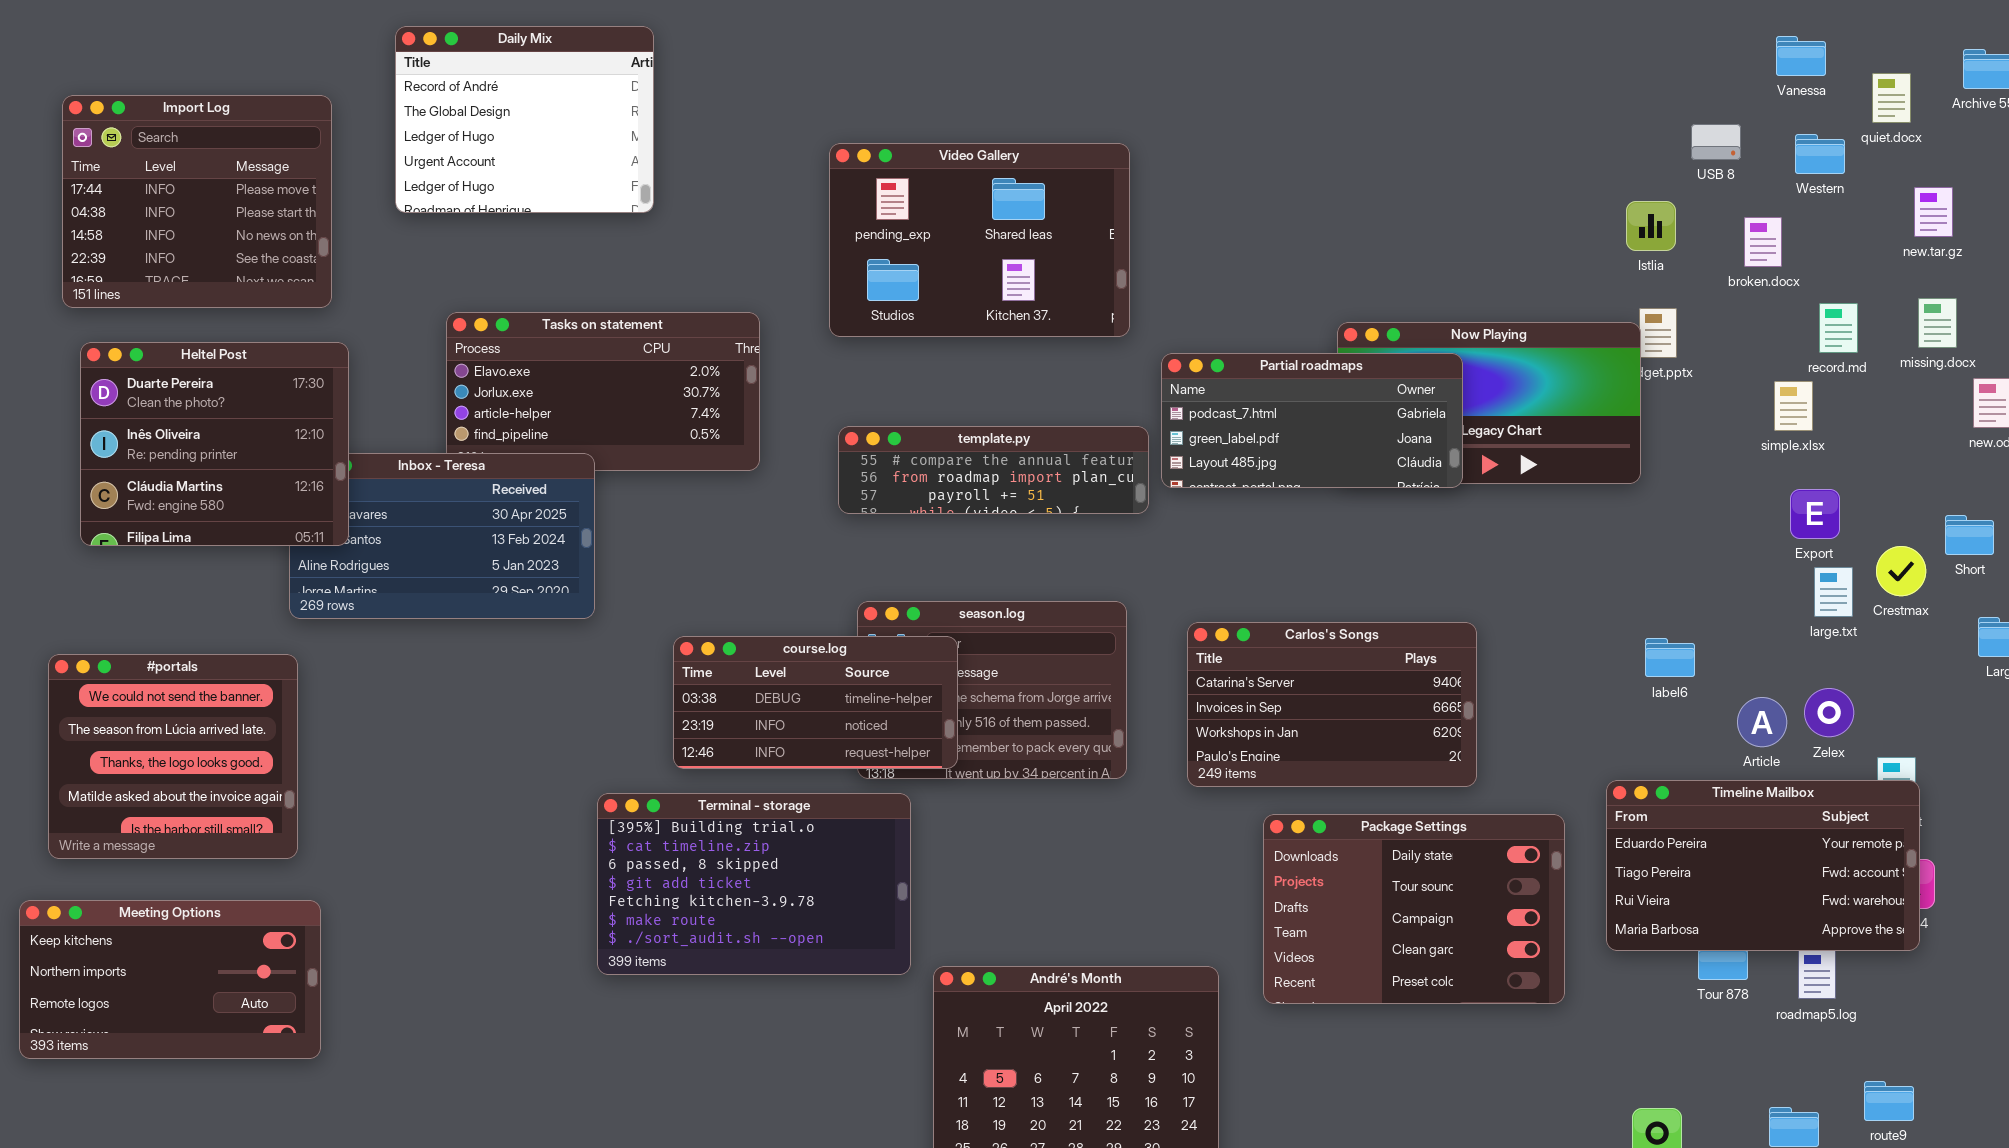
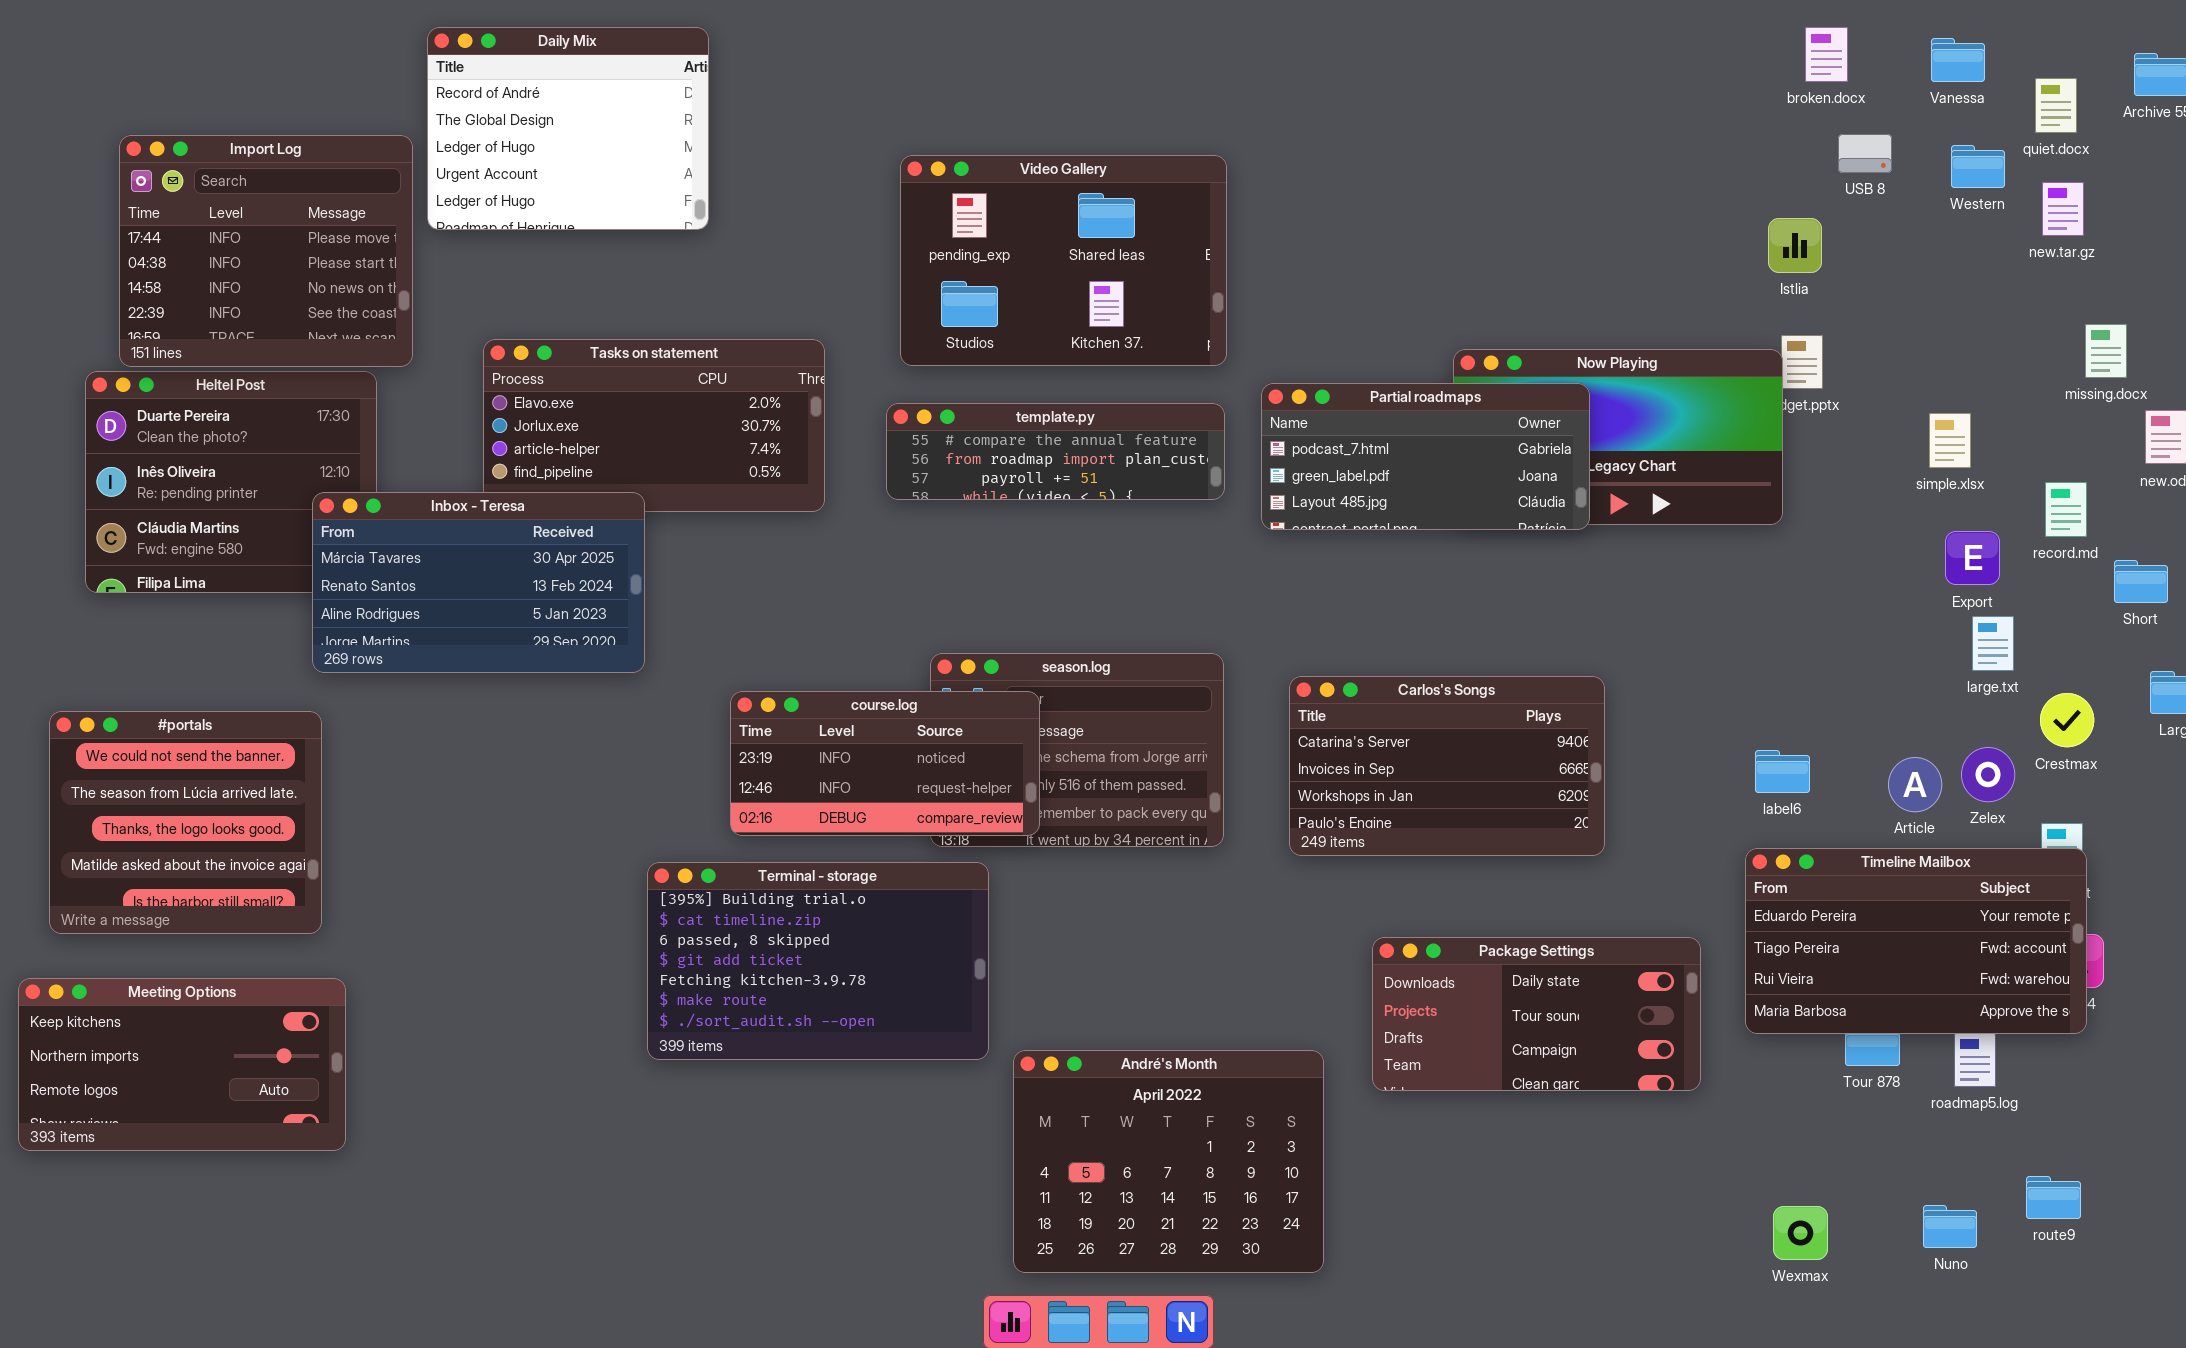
Import Log: [62,95,332,308] -> [119,135,413,367], moved
new.tar.gz: [1914,187,1953,237] -> [2042,182,2084,236], moved
broken.docx: [1744,217,1782,267] -> [1805,27,1848,82], moved
record.md: [1819,303,1858,353] -> [2045,482,2087,537], moved
template.py: [838,426,1149,514] -> [886,403,1225,500], moved
Inbox - Teresa: [289,453,595,619] -> [312,492,645,673], raised
Crestmax: [1876,546,1926,596] -> [2040,693,2094,747], moved
course.log: [673,636,958,769] -> [730,691,1040,836], scrolled down 1 row
label6: [1645,638,1695,677] -> [1755,750,1810,793], moved
Package Settings: [1263,814,1565,1004] -> [1372,937,1701,1091], resized

